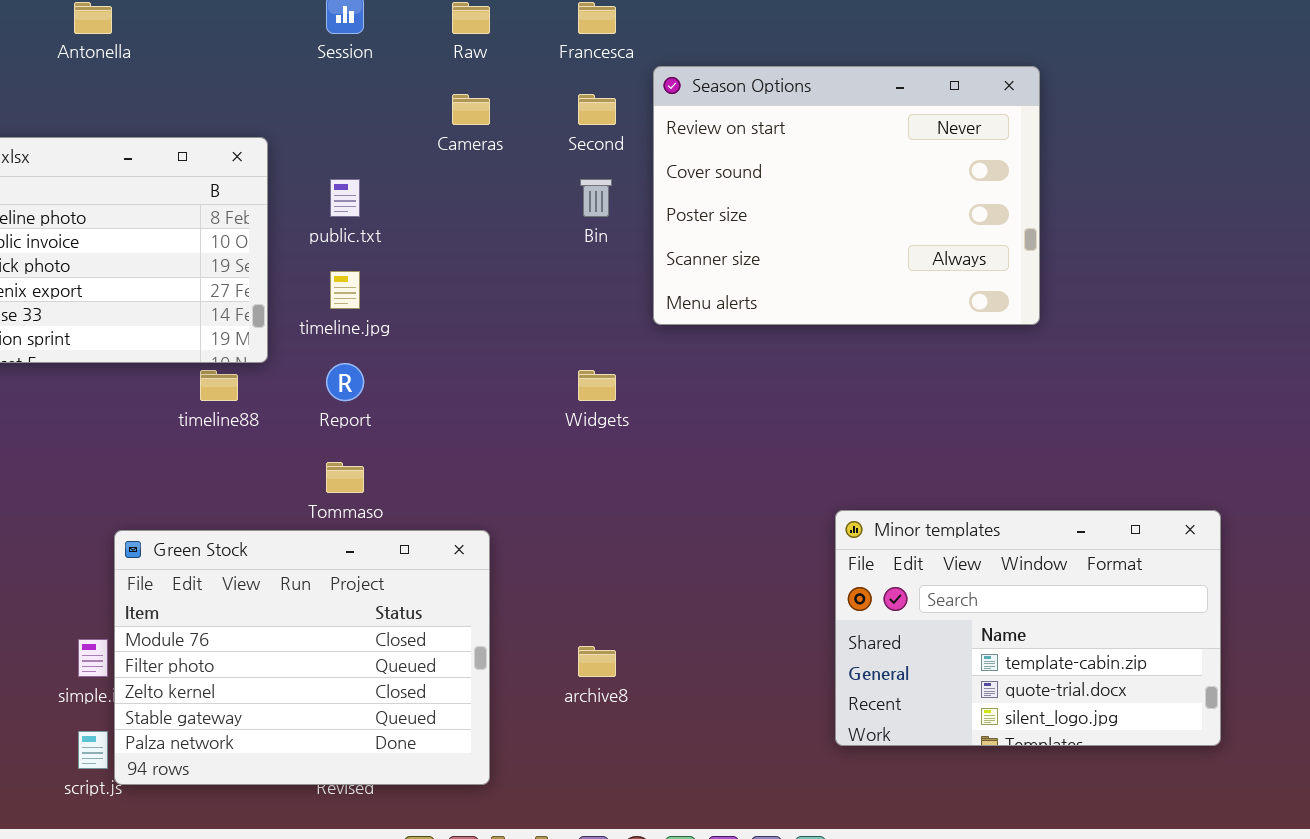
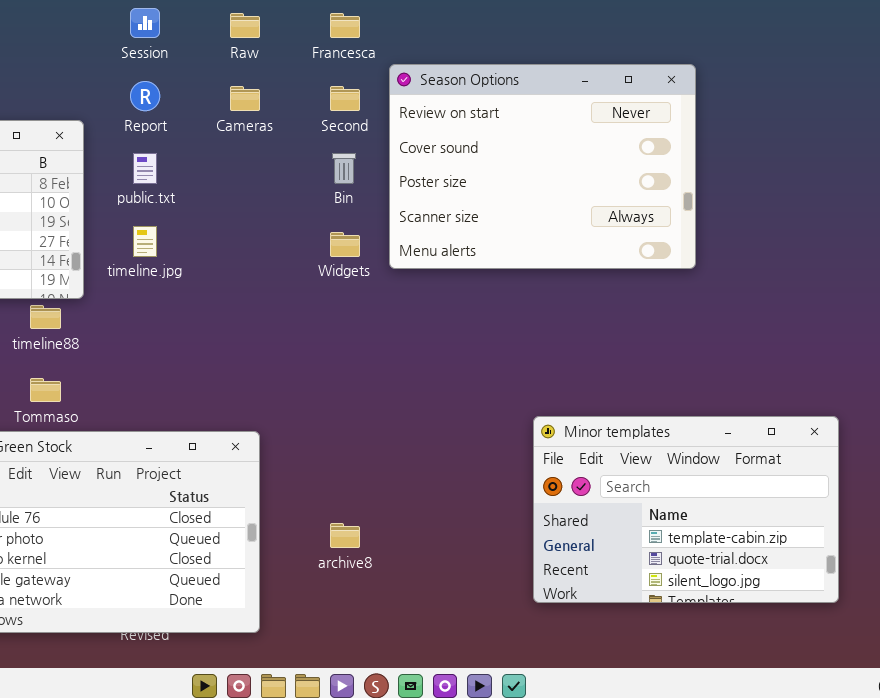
Report: [326,363,364,401] -> [130,81,160,111], moved
Widgets: [578,370,616,401] -> [330,232,360,257], moved
Tommaso: [326,462,364,493] -> [30,378,61,402], moved

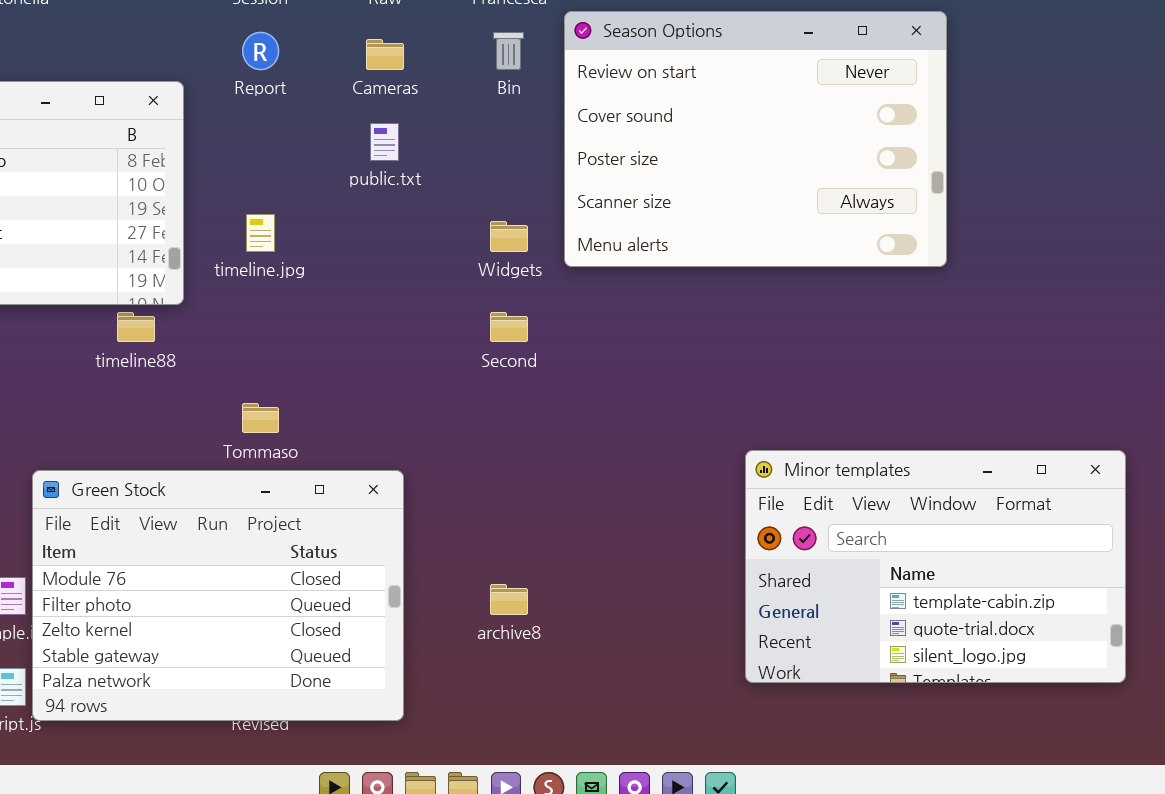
Second: [330,86,360,111] -> [490,312,528,342], moved
public.txt: [133,153,157,184] -> [370,123,399,161], moved
Bin: [332,153,356,184] -> [493,32,524,70], moved
Tommaso: [30,378,61,402] -> [242,403,279,433], moved

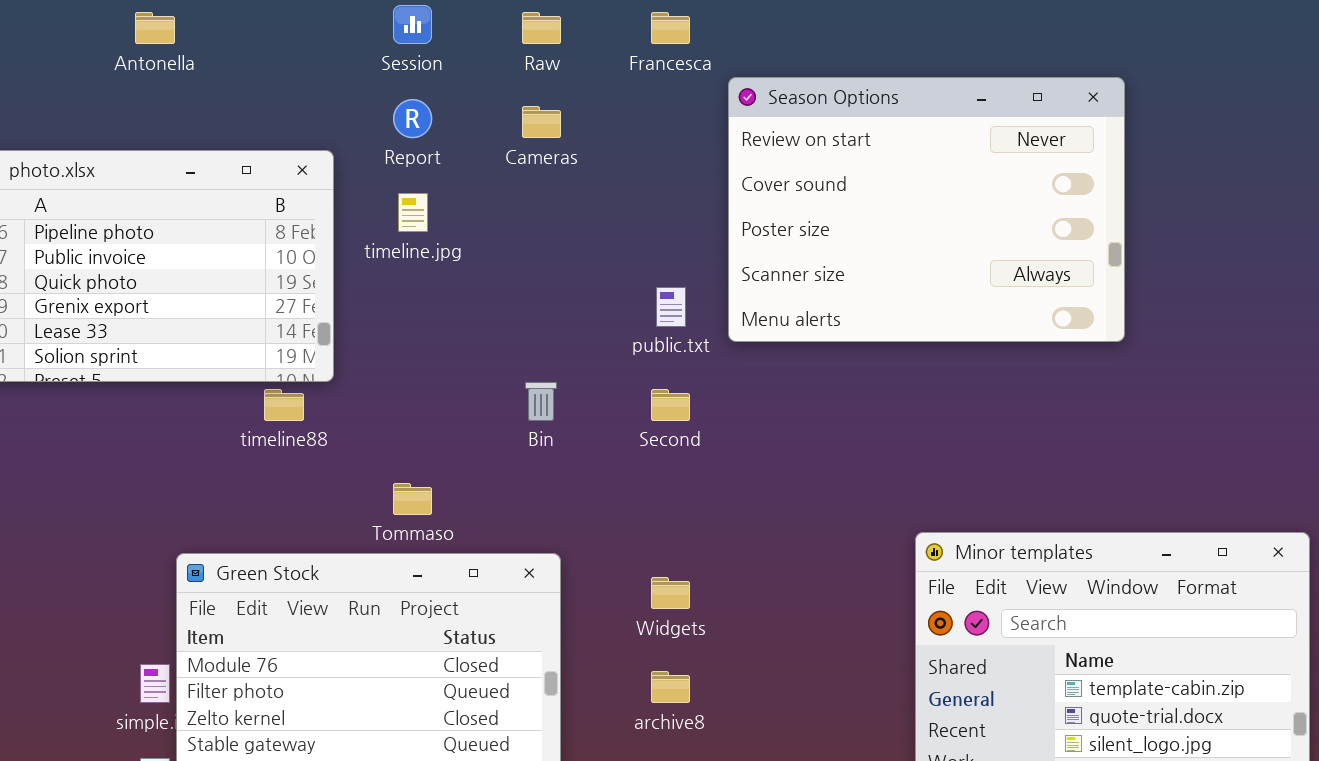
Bin: [493,32,524,70] -> [525,382,557,421], moved
public.txt: [370,123,399,161] -> [656,287,686,327], moved
timeline.jpg: [246,214,275,252] -> [398,193,428,232], moved
Widgets: [490,221,528,252] -> [651,577,690,609], moved

